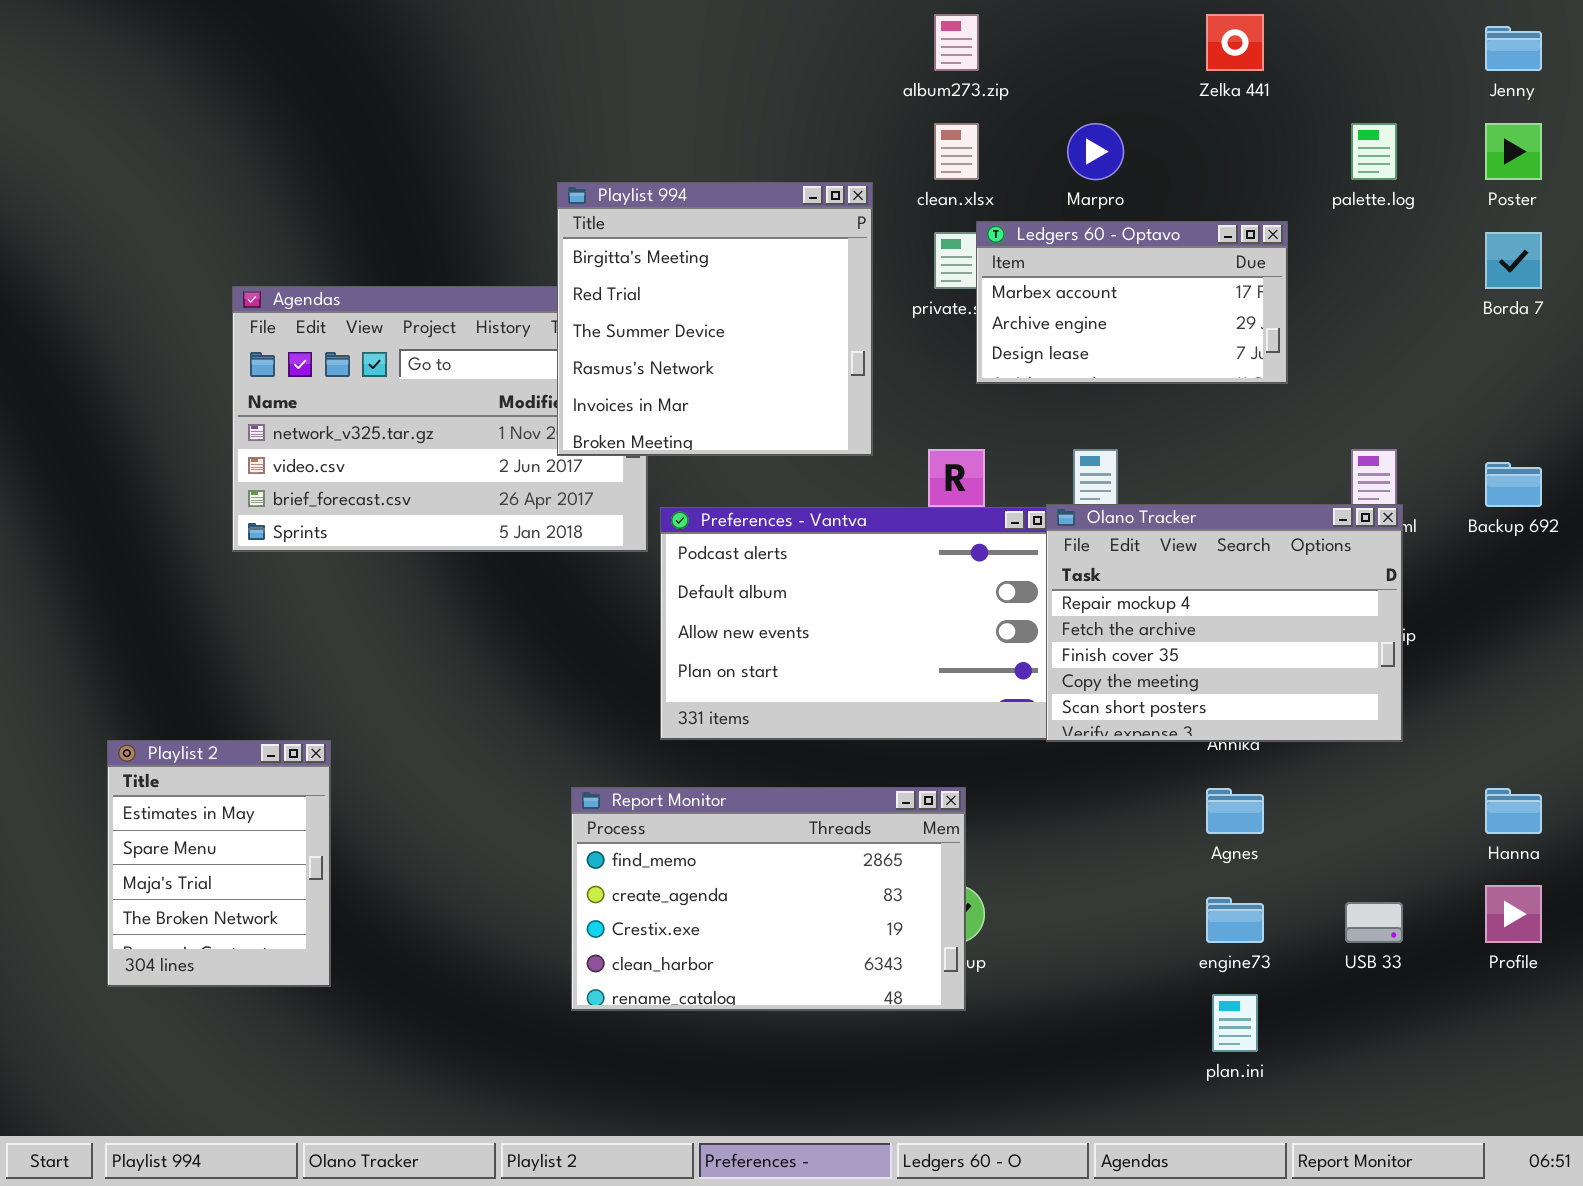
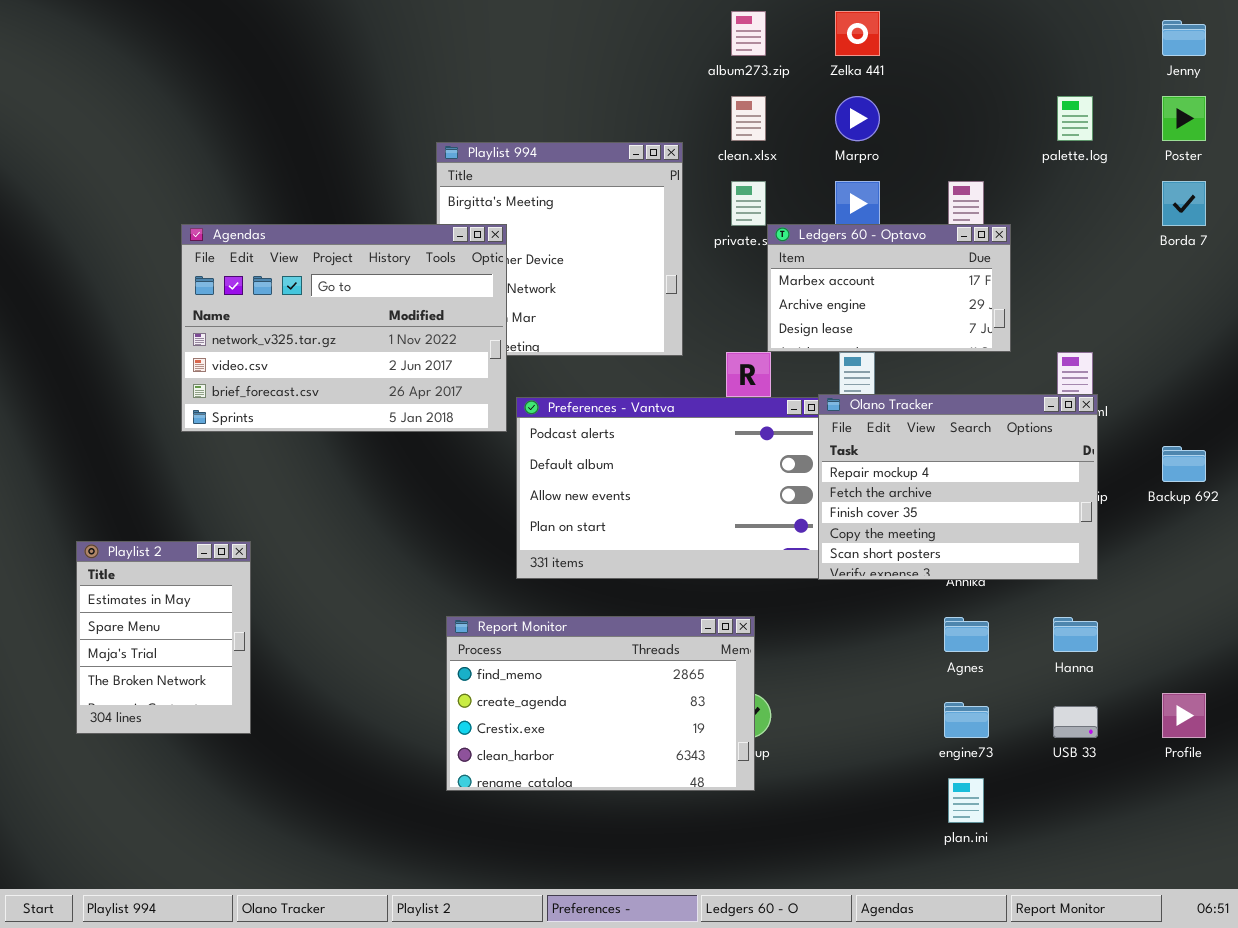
Zelka 441: [1206,14,1264,71] -> [835,11,880,56], moved
Ledgers 60 - Optavo: [976,221,1288,384] -> [767,224,1011,352], moved
Agendas: [232,286,648,552] -> [181,224,507,432], raised
Backup 692: [1485,462,1542,507] -> [1162,446,1206,482], moved
Playlist 2: [107,740,331,987] -> [76,541,251,734], moved
Hanna: [1485,788,1542,834] -> [1053,617,1098,652], moved

